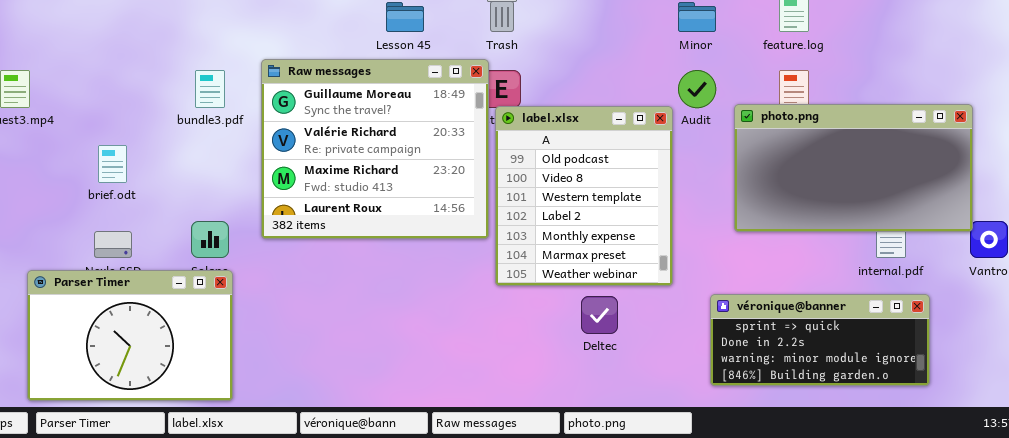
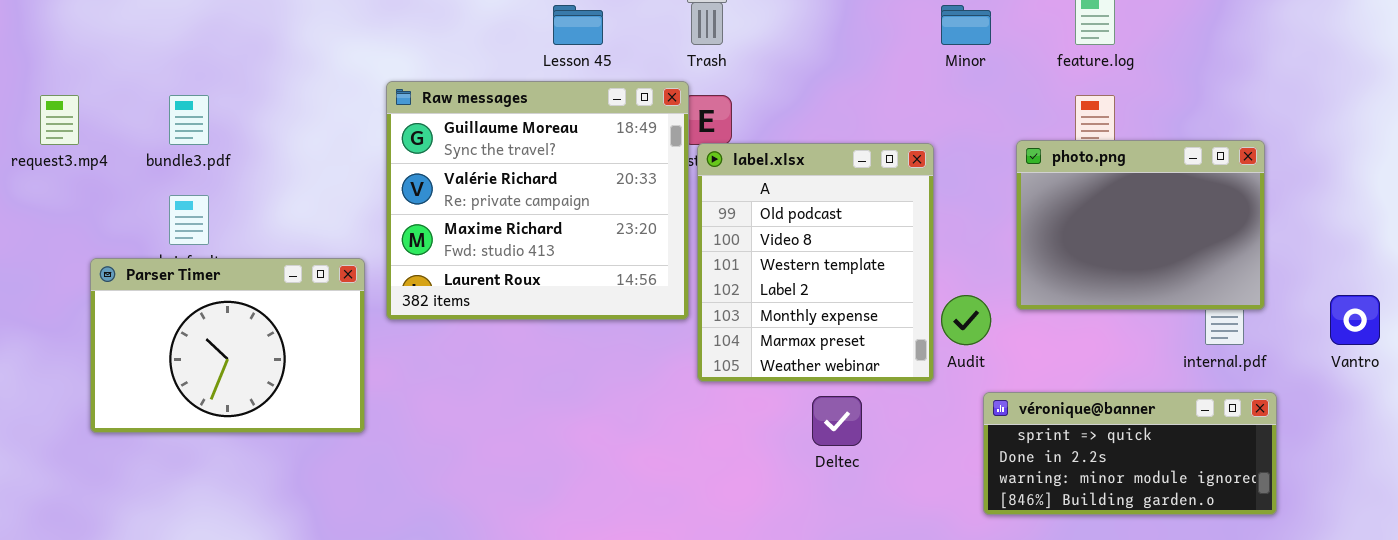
bundle3.pdf: [195,70,225,108] -> [169,95,209,145], moved
Audit: [678,70,716,108] -> [941,295,991,345], moved
photo.png: [734,104,973,232] -> [1016,140,1265,310], resized
Parser Timer: [27,270,233,401] -> [90,258,365,433], moved

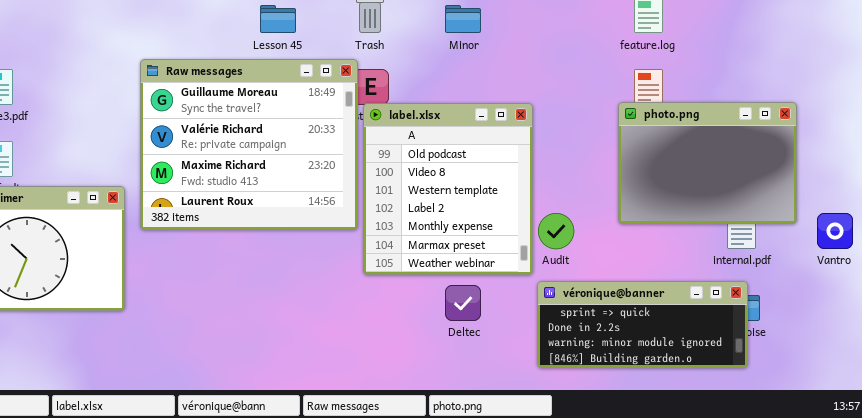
Minor: [941,5,991,45] -> [445,5,481,33], moved
photo.png: [1016,140,1265,310] -> [618,102,797,224], moved
véronique@banner: [983,392,1277,515] -> [537,281,748,368], moved

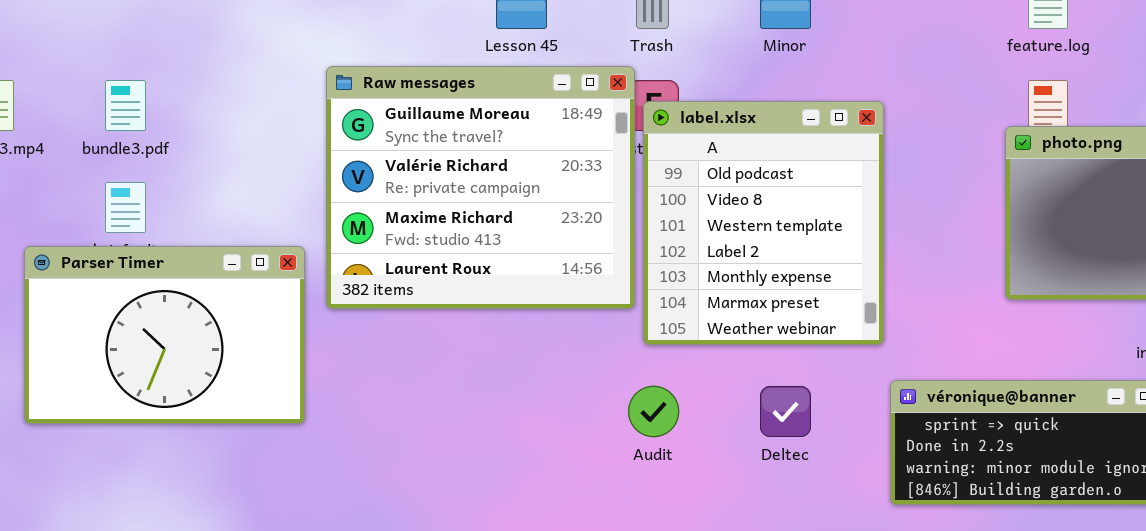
label.xlsx: [363,103,533,275] -> [643,101,884,345], moved
Audit: [538,213,574,249] -> [628,386,679,437], moved

